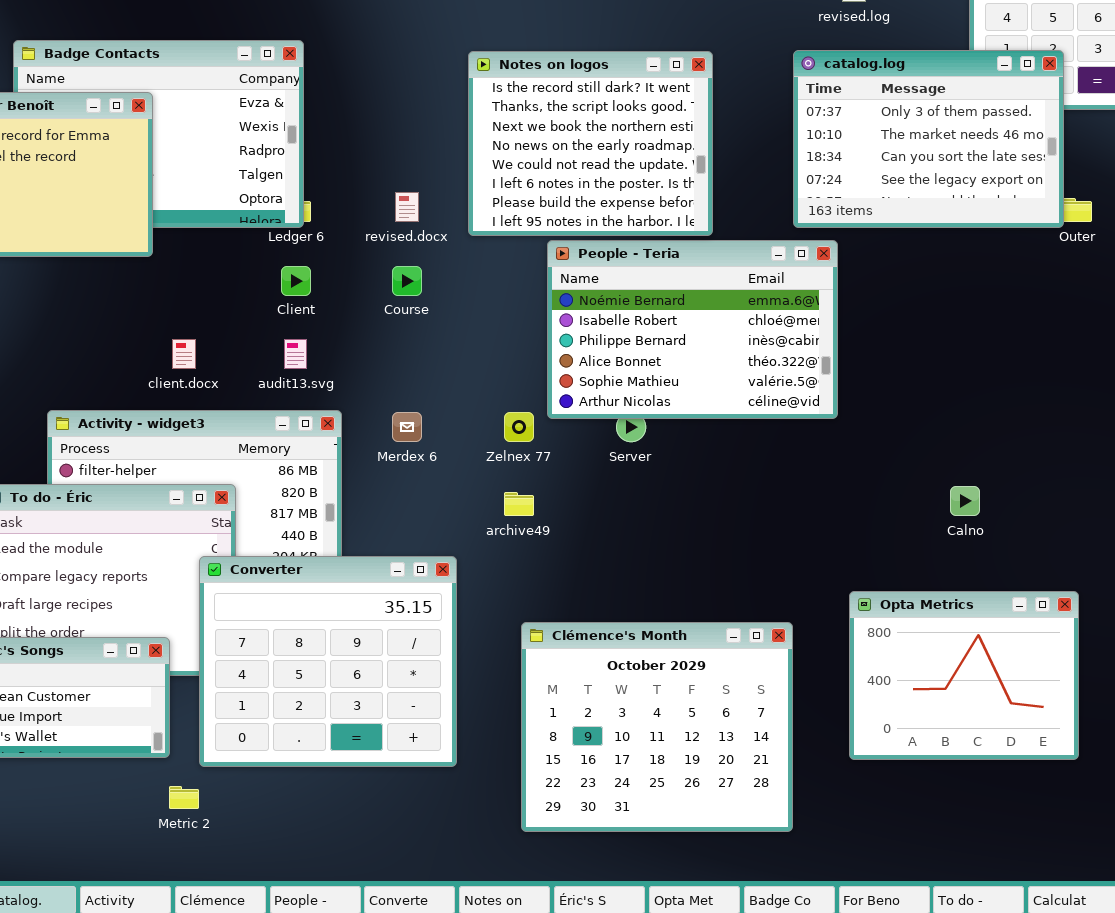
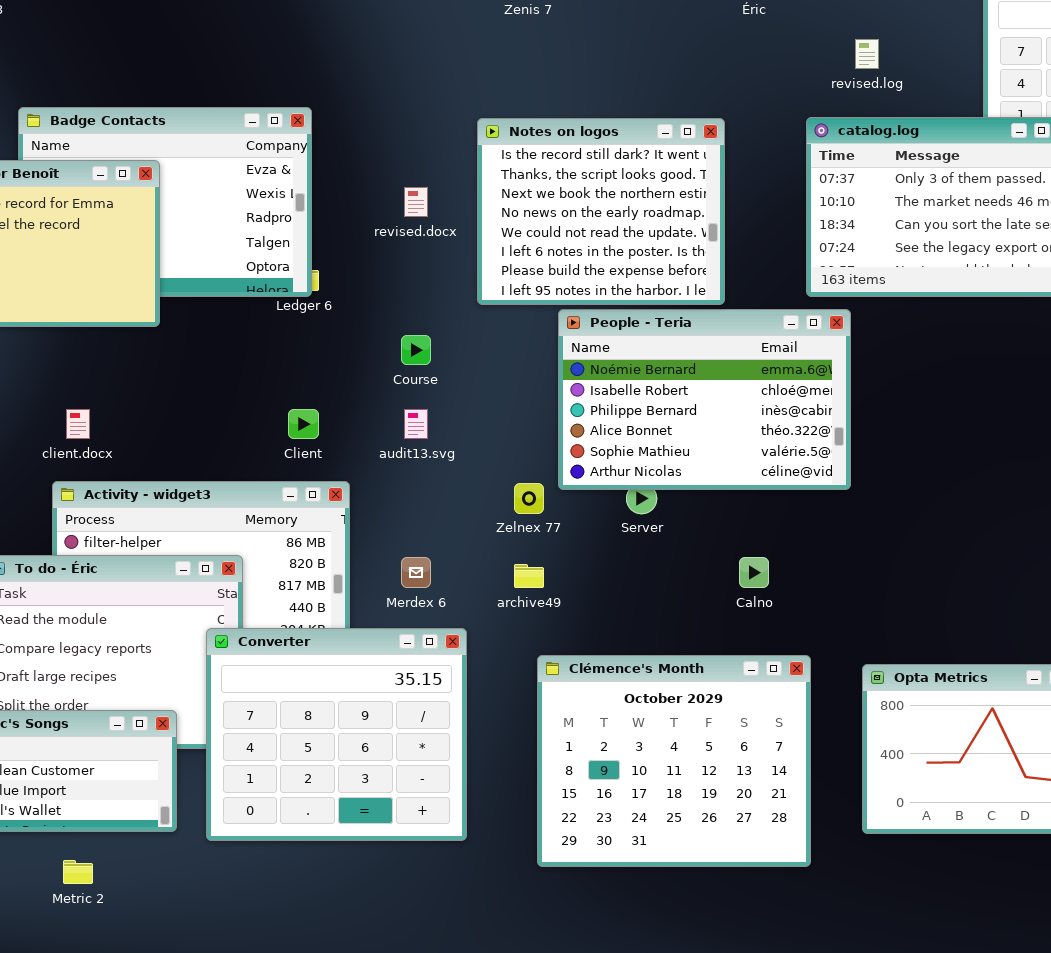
revised.docx: [395,192,419,222] -> [404,187,428,217], moved
Client: [281,266,311,296] -> [288,409,319,439], moved
client.docx: [172,339,196,369] -> [66,409,90,439], moved
audit13.svg: [284,339,307,369] -> [404,409,428,439], moved
Merdex 6: [392,412,422,442] -> [401,557,431,588], moved
Calno: [950,486,980,516] -> [739,557,769,588], moved
Clémence's Month: [521,622,793,832] -> [537,655,811,867], moved
Metric 2: [169,786,199,809] -> [63,860,93,884], moved

